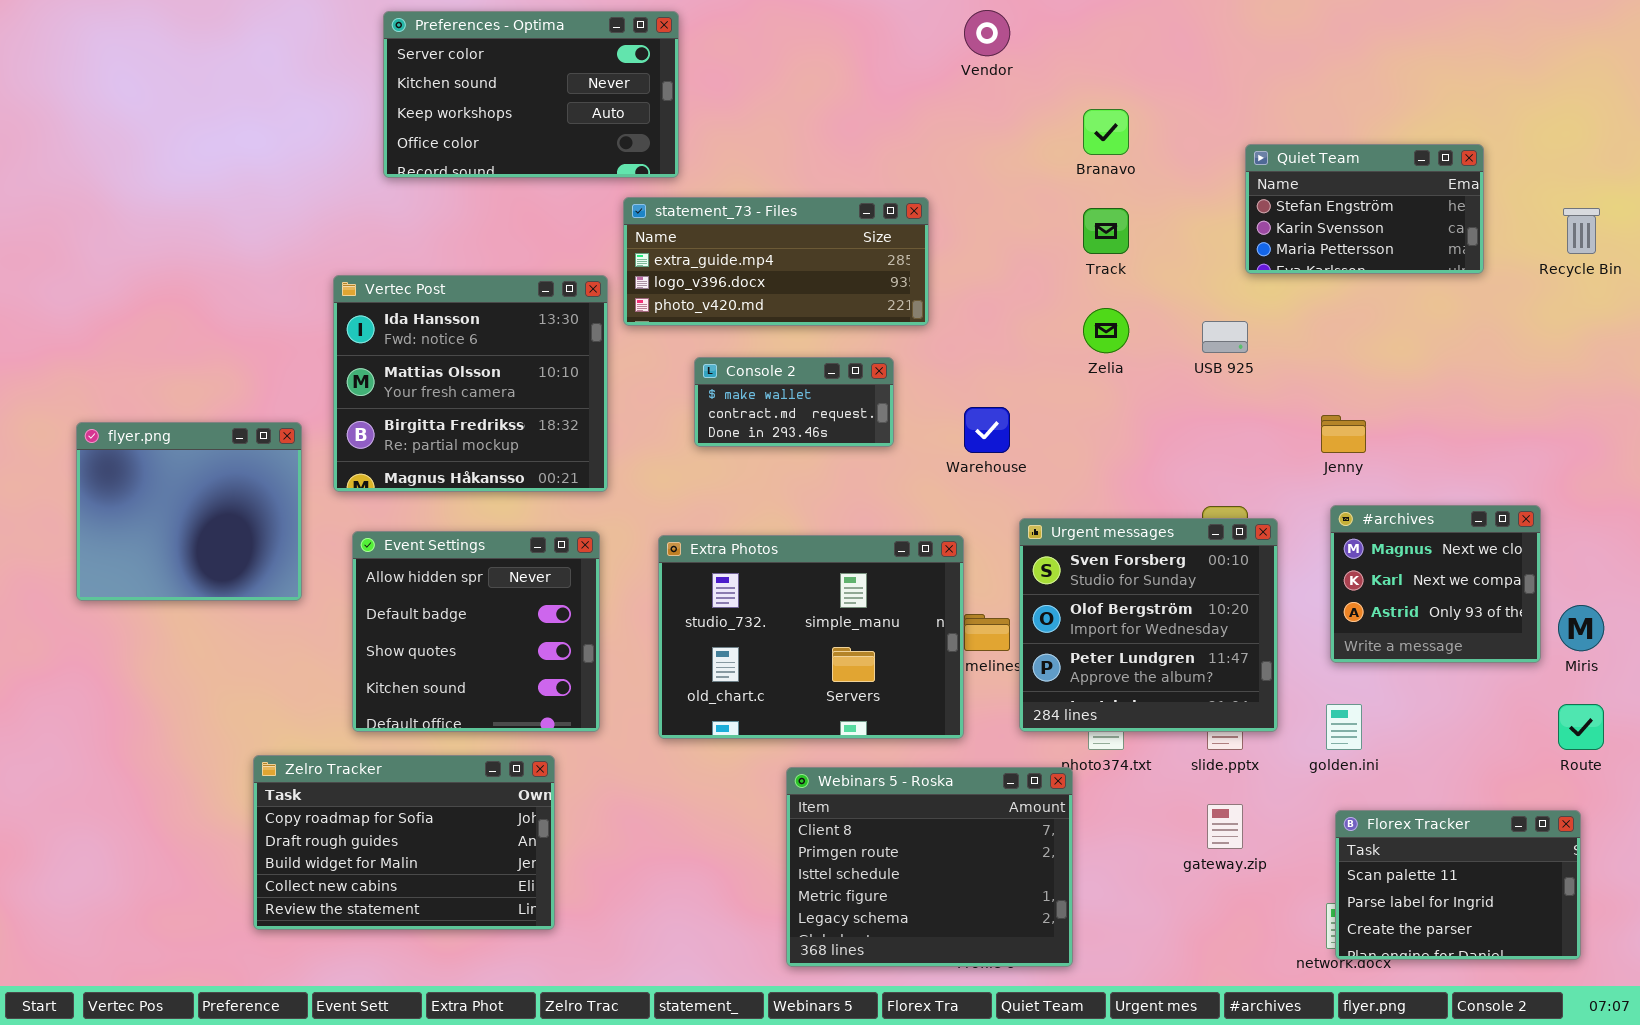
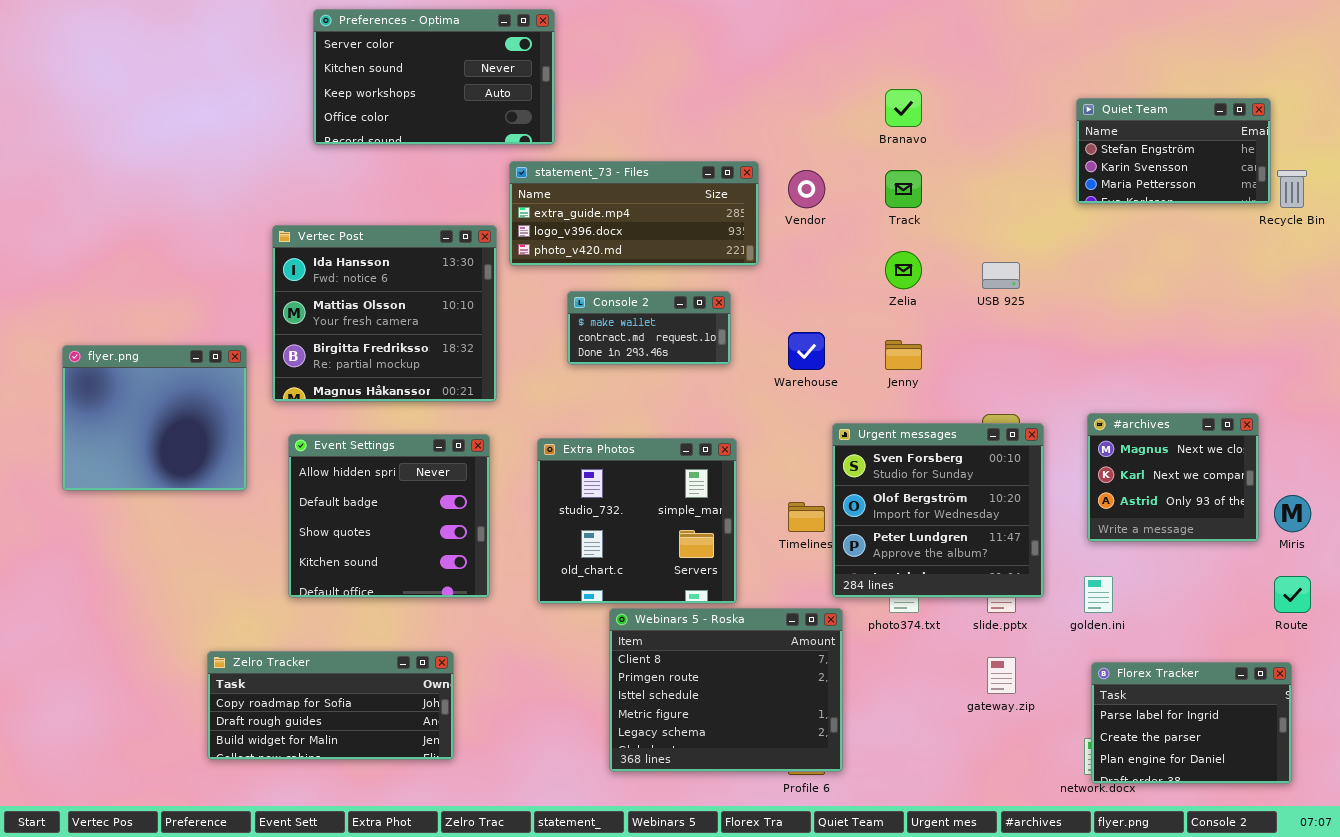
Vendor: [964,10,1010,56] -> [788,170,825,208], moved
Quiet Team: [1245,144,1484,274] -> [1076,98,1271,204], moved
Jenny: [1321,415,1366,453] -> [885,340,922,370], moved
Extra Photos: [658,535,964,739] -> [537,438,737,604], resized
Zelro Tracker: [253,755,555,930] -> [207,651,454,760], resized
Webinars 5 - Roska: [786,767,1073,967] -> [609,608,843,772], moved
Florex Tracker: [1335,810,1581,960] -> [1091,662,1292,784], scrolled down 1 row

